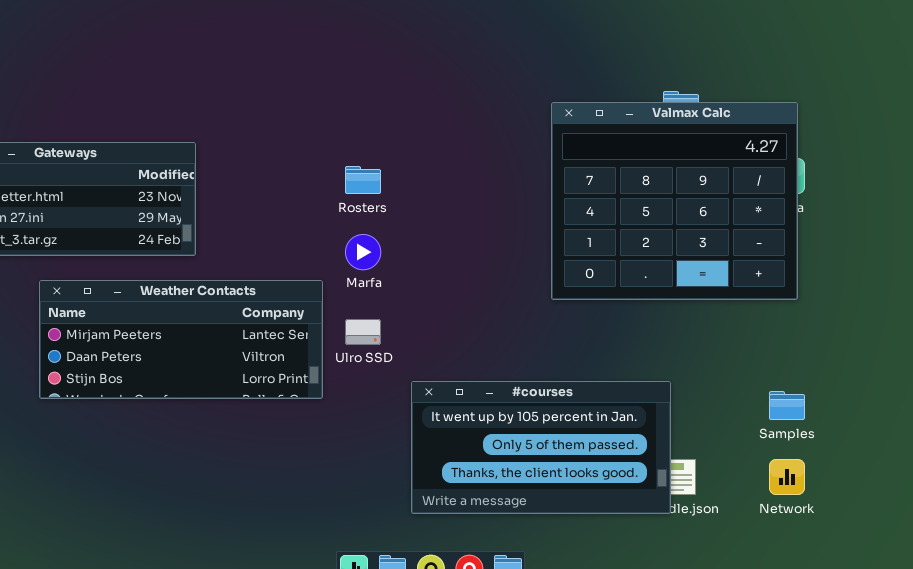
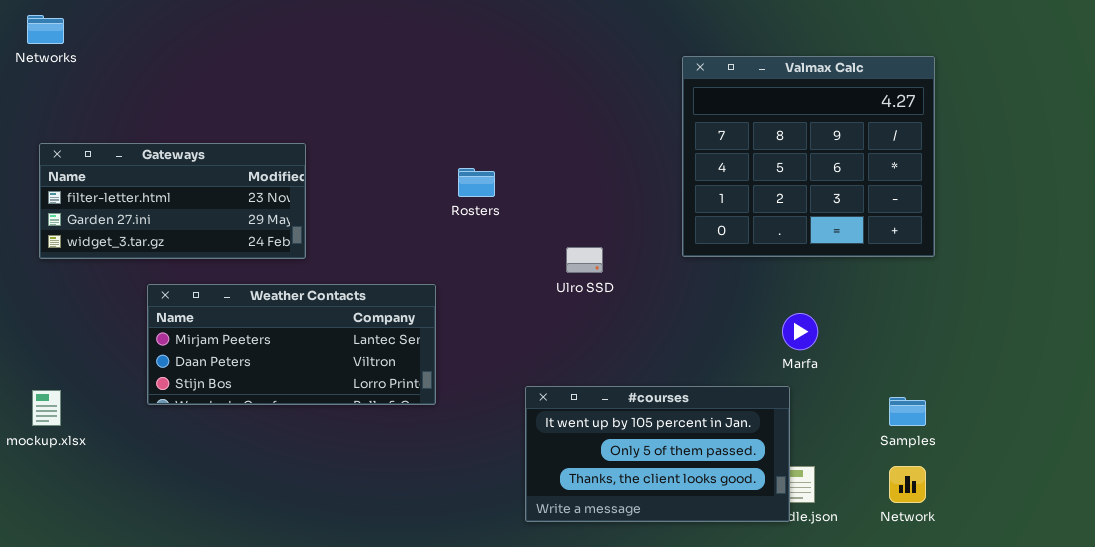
Valmax Calc: [551,102,798,300] -> [682,56,935,257], moved
Marfa: [345,234,381,270] -> [782,313,818,350], moved
Ulro SSD: [345,319,381,345] -> [566,247,603,273], moved

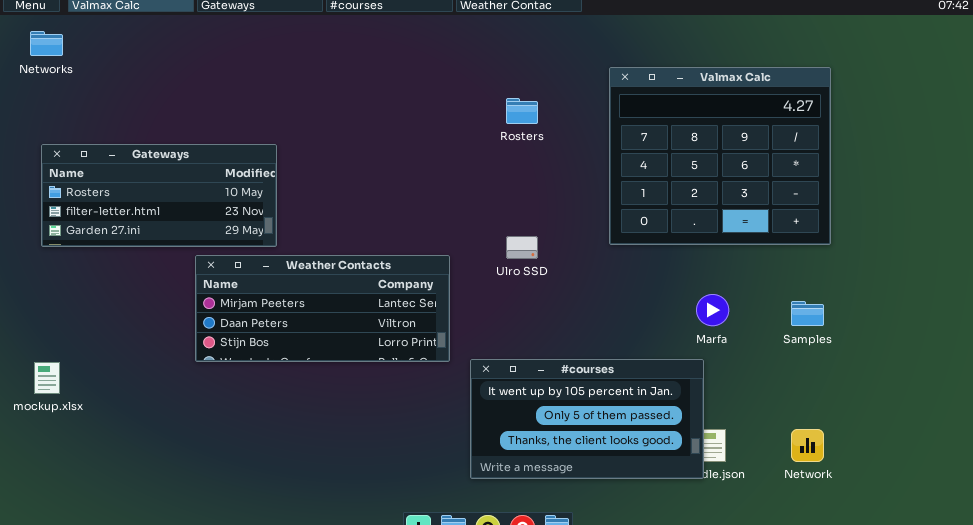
Gateways: [39,143,306,259] -> [41,144,277,247], scrolled up 1 row
Rosters: [458,168,495,197] -> [506,98,538,124], moved
Weather Contacts: [147,284,436,405] -> [195,255,450,362], moved
Samples: [889,397,926,426] -> [791,301,824,326], moved

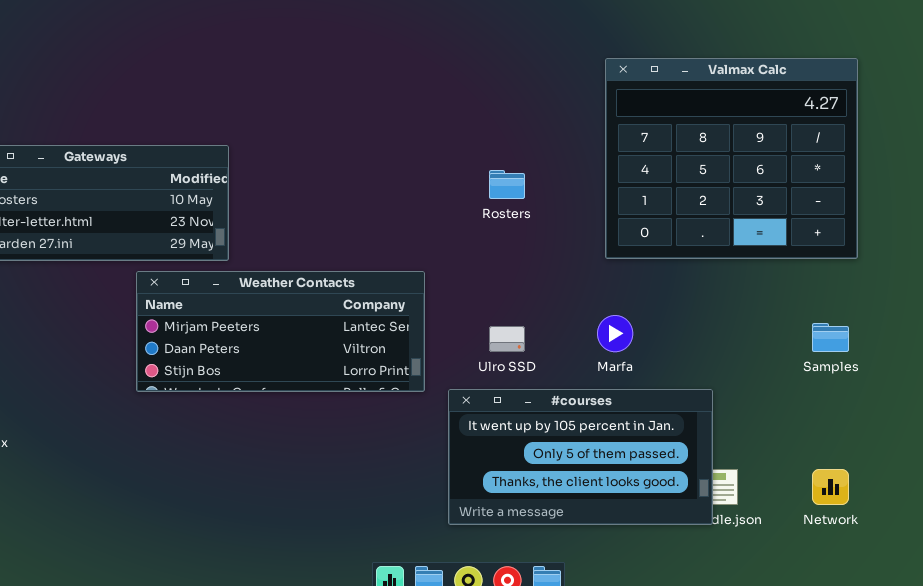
Rosters: [506,98,538,124] -> [489,170,525,199], moved
Ulro SSD: [506,236,538,259] -> [489,326,525,352], moved
Marfa: [696,294,729,326] -> [597,315,633,352], moved

